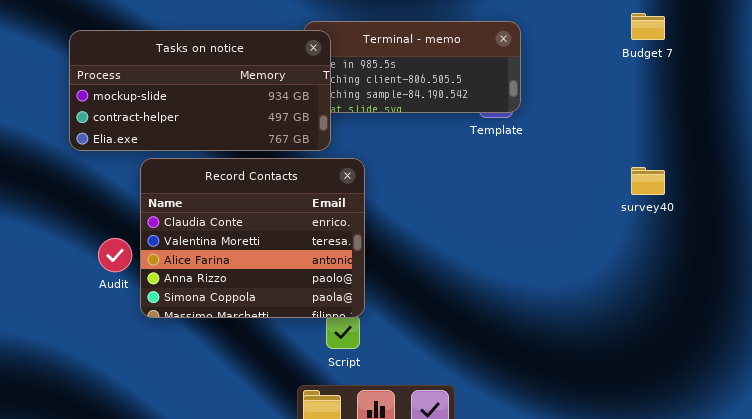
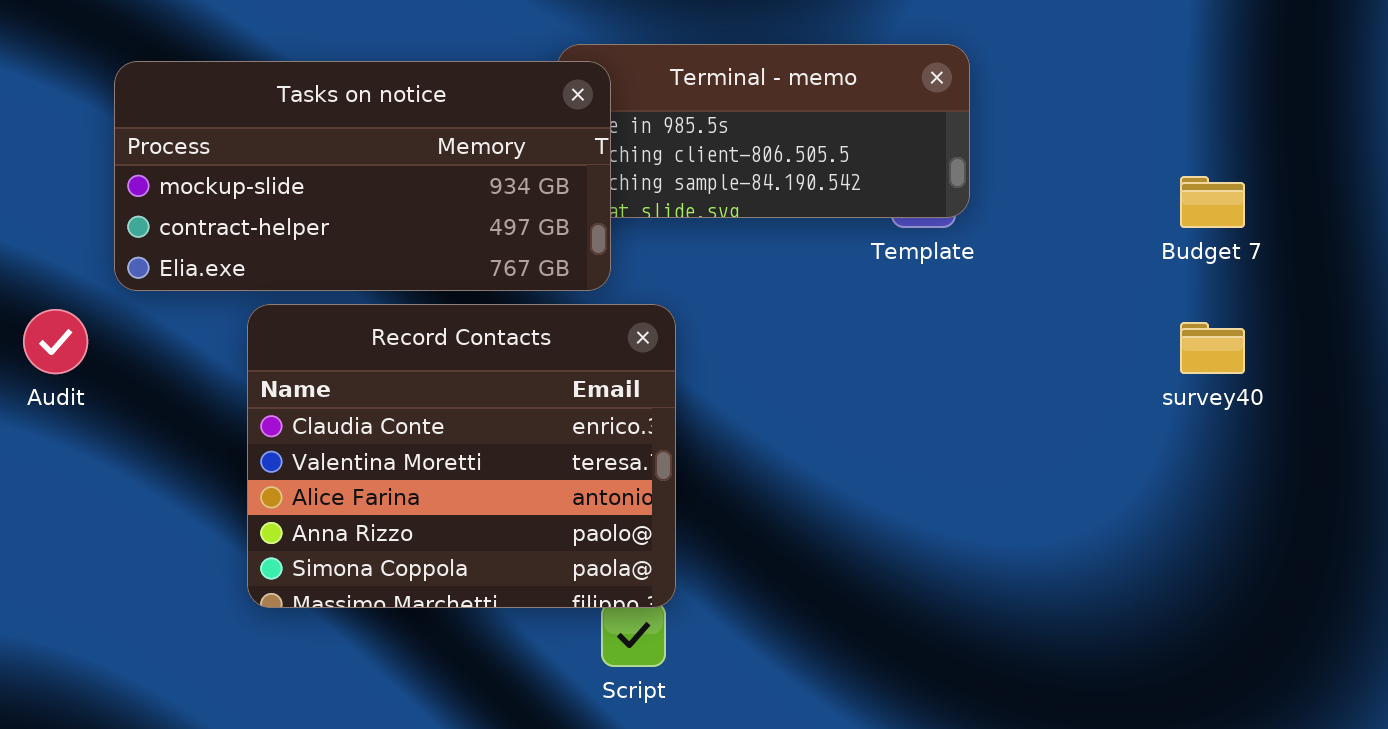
Budget 7: [631,13,665,40] -> [1180,176,1245,228], moved
Audit: [98,238,132,272] -> [23,309,88,374], moved

